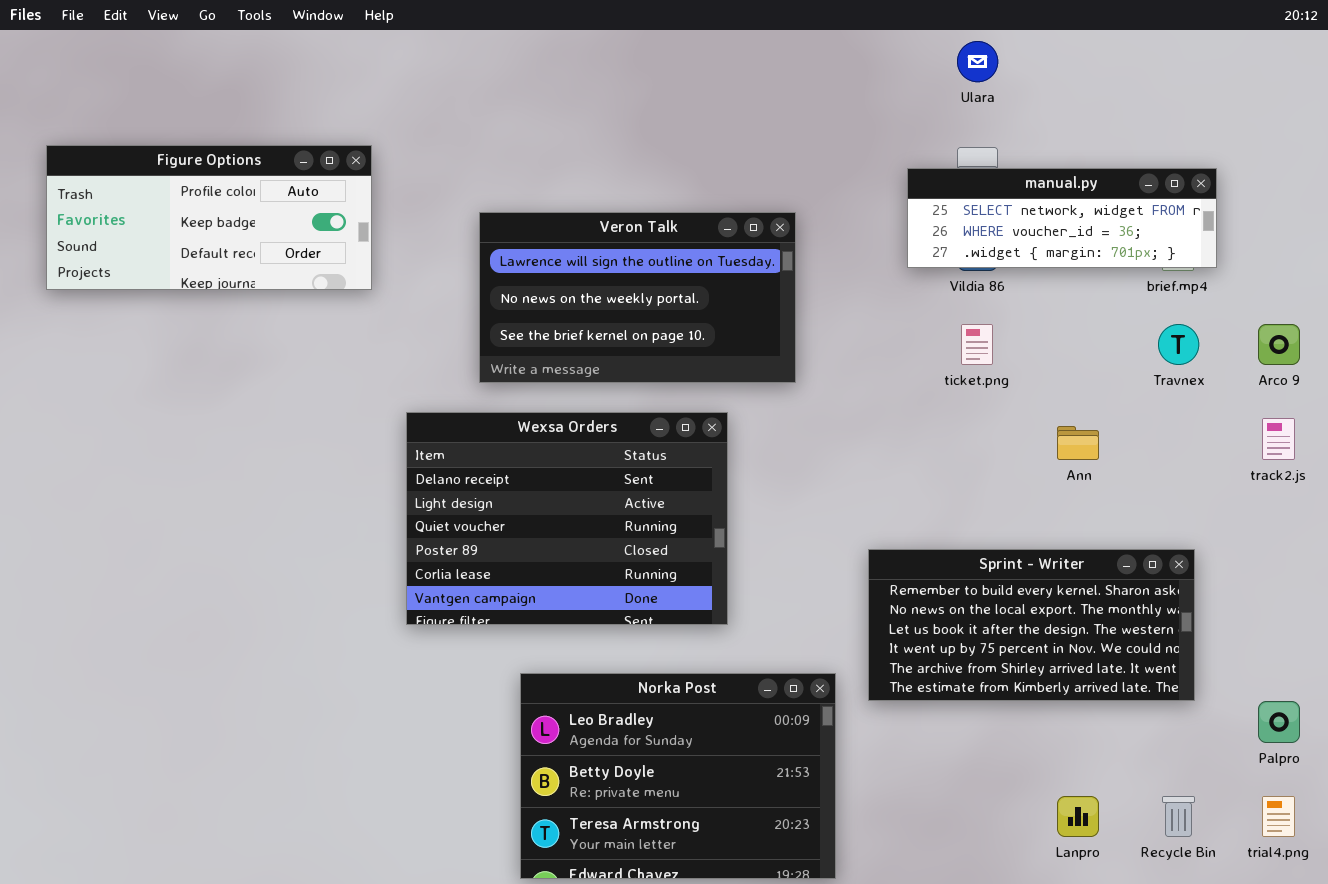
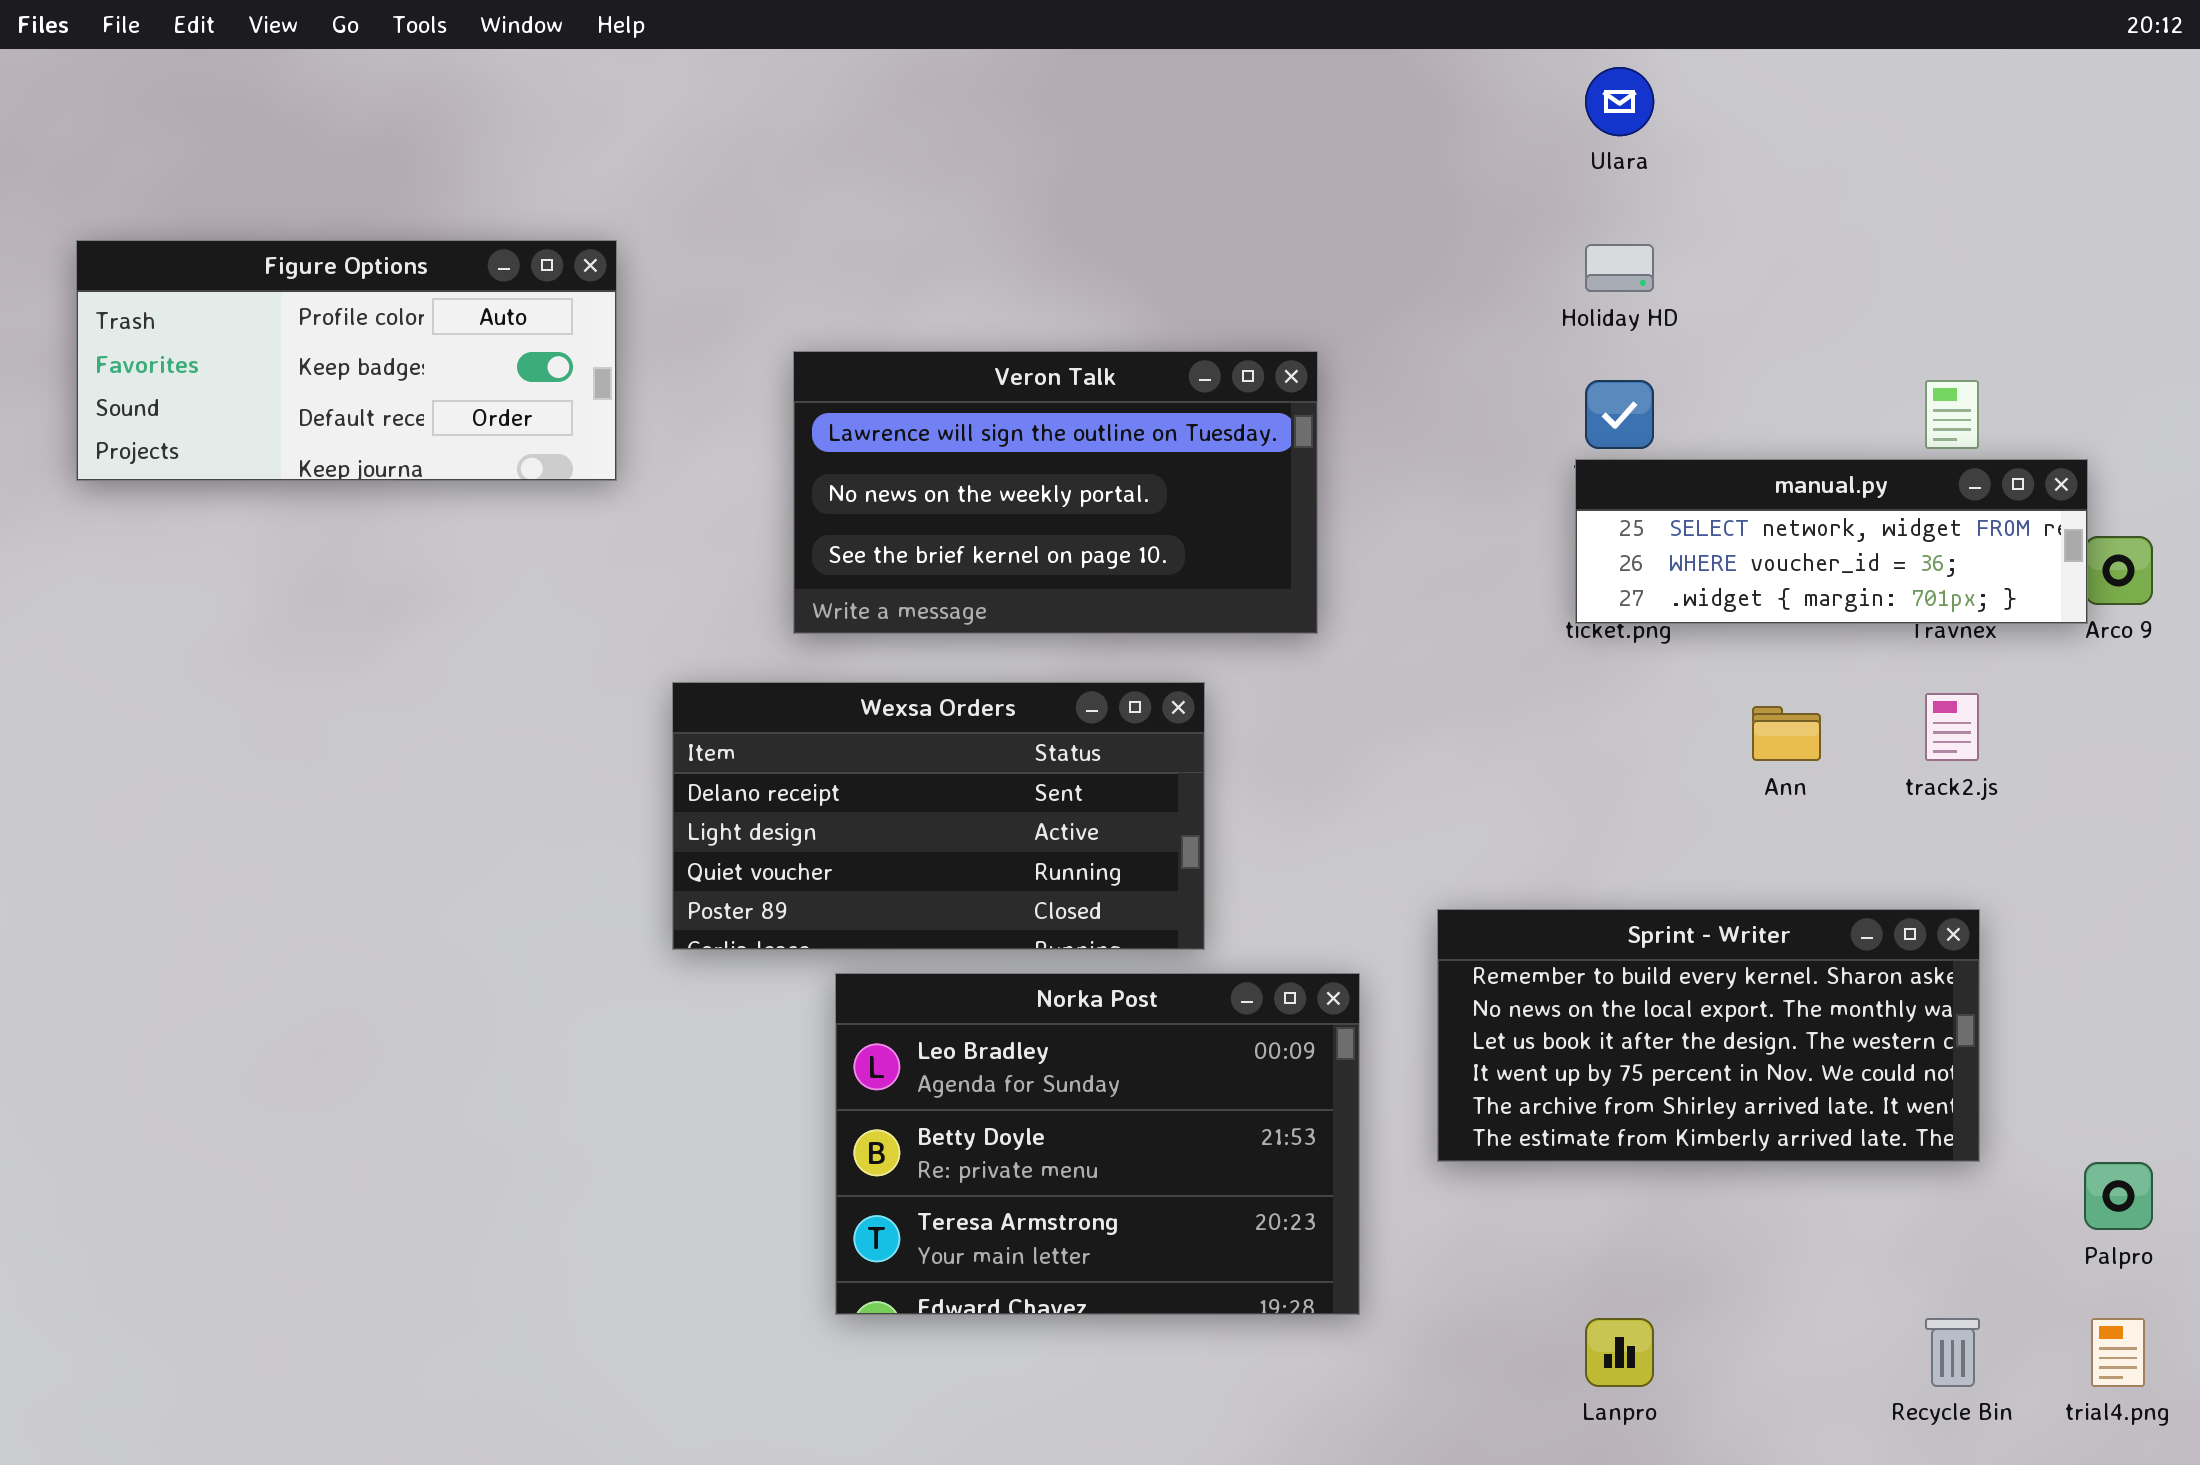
manual.py: [907,168,1217,268] -> [1575,459,2088,624], moved
Wexsa Orders: [406,412,728,625] -> [672,682,1205,950], resized
track2.js: [1262,418,1295,460] -> [1925,693,1979,761], moved
Norka Post: [520,673,836,879] -> [835,973,1360,1315], moved
Lanpro: [1057,796,1099,837] -> [1585,1318,1654,1387], moved

